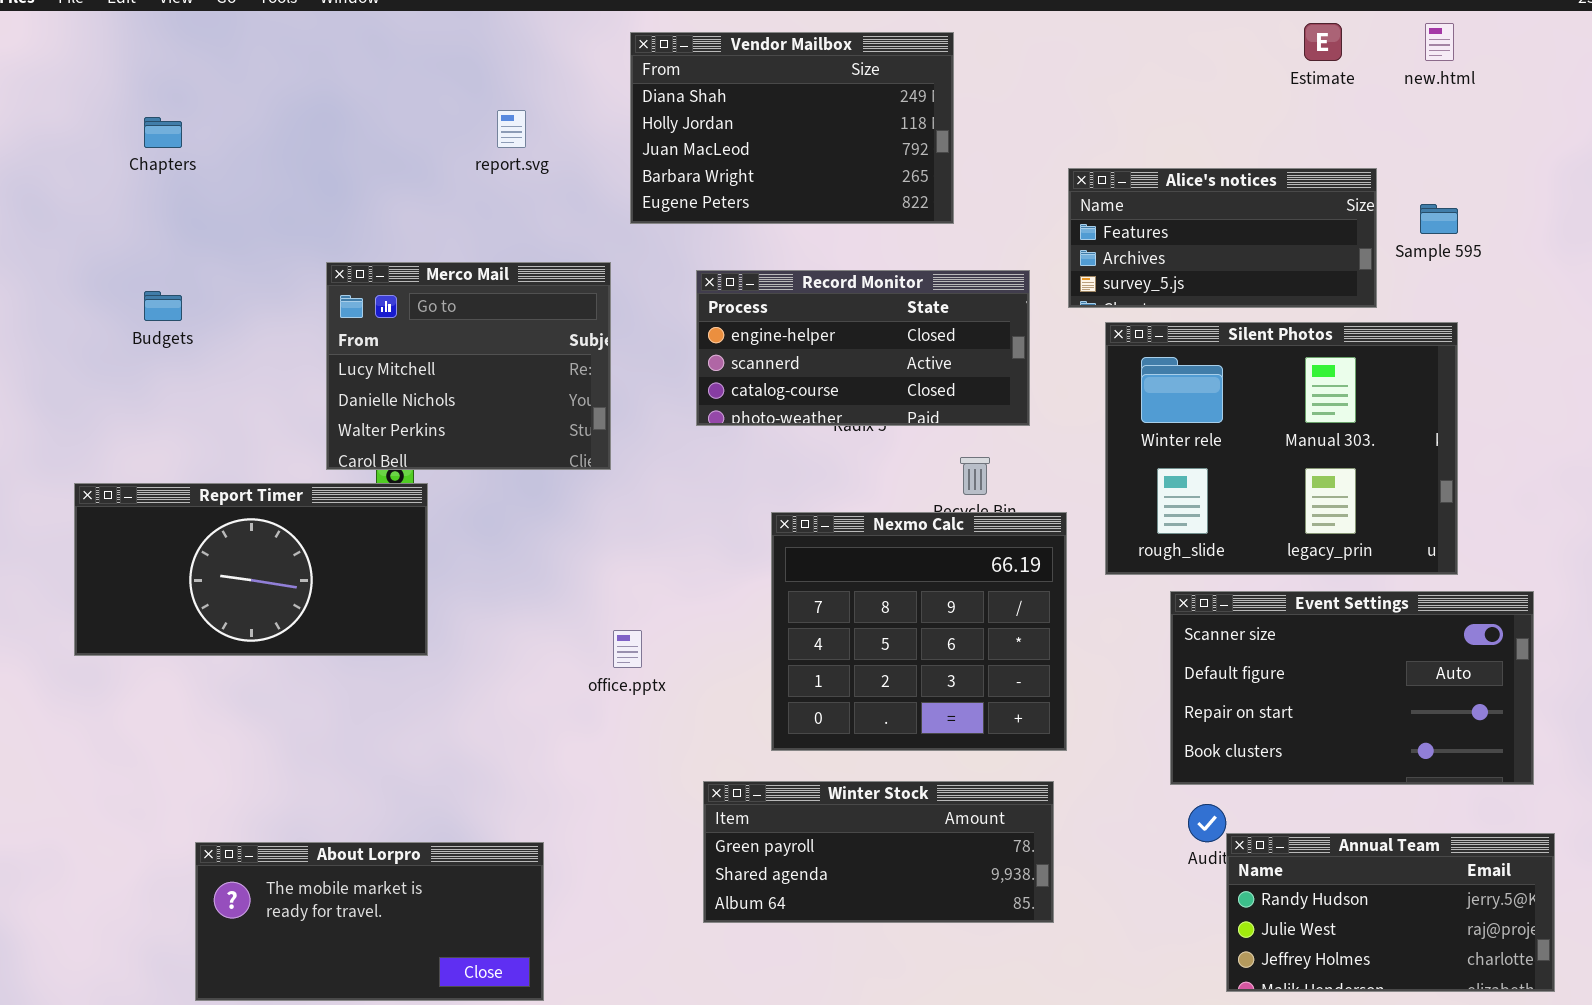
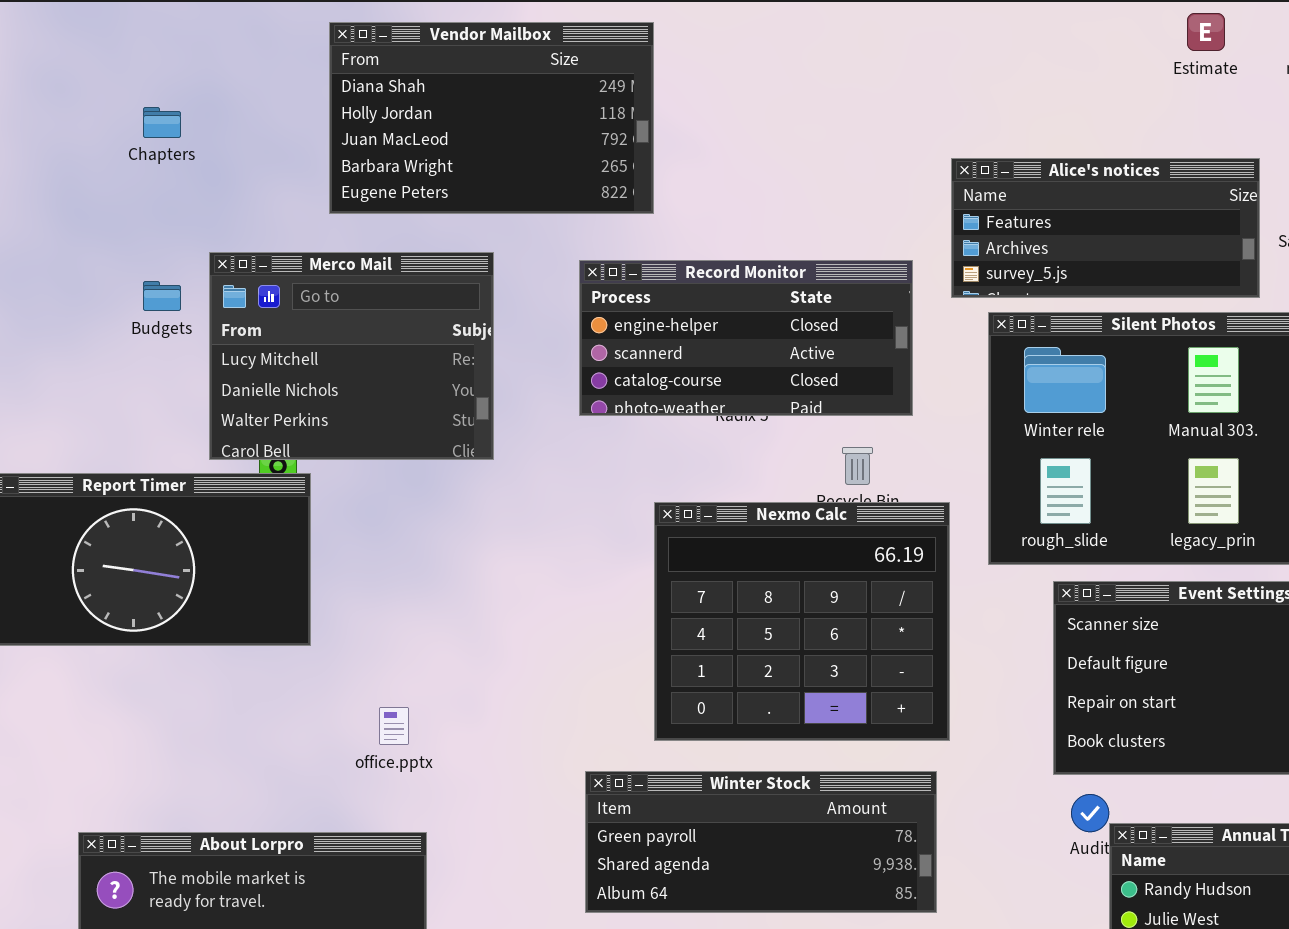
Vendor Mailbox: [630,32,954,224] -> [329,22,654,214], moved
Chapters: [144,117,182,148] -> [143,107,181,138], moved
Budgets: [144,291,182,321] -> [143,281,181,311], moved
office.pptx: [613,630,642,668] -> [379,707,409,745], moved

